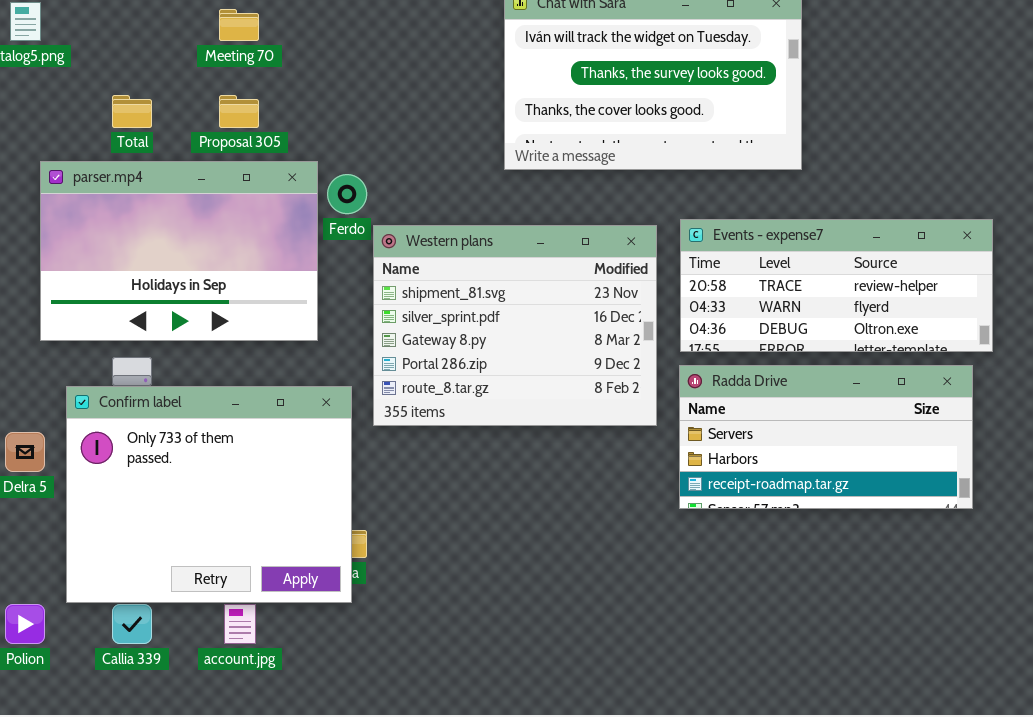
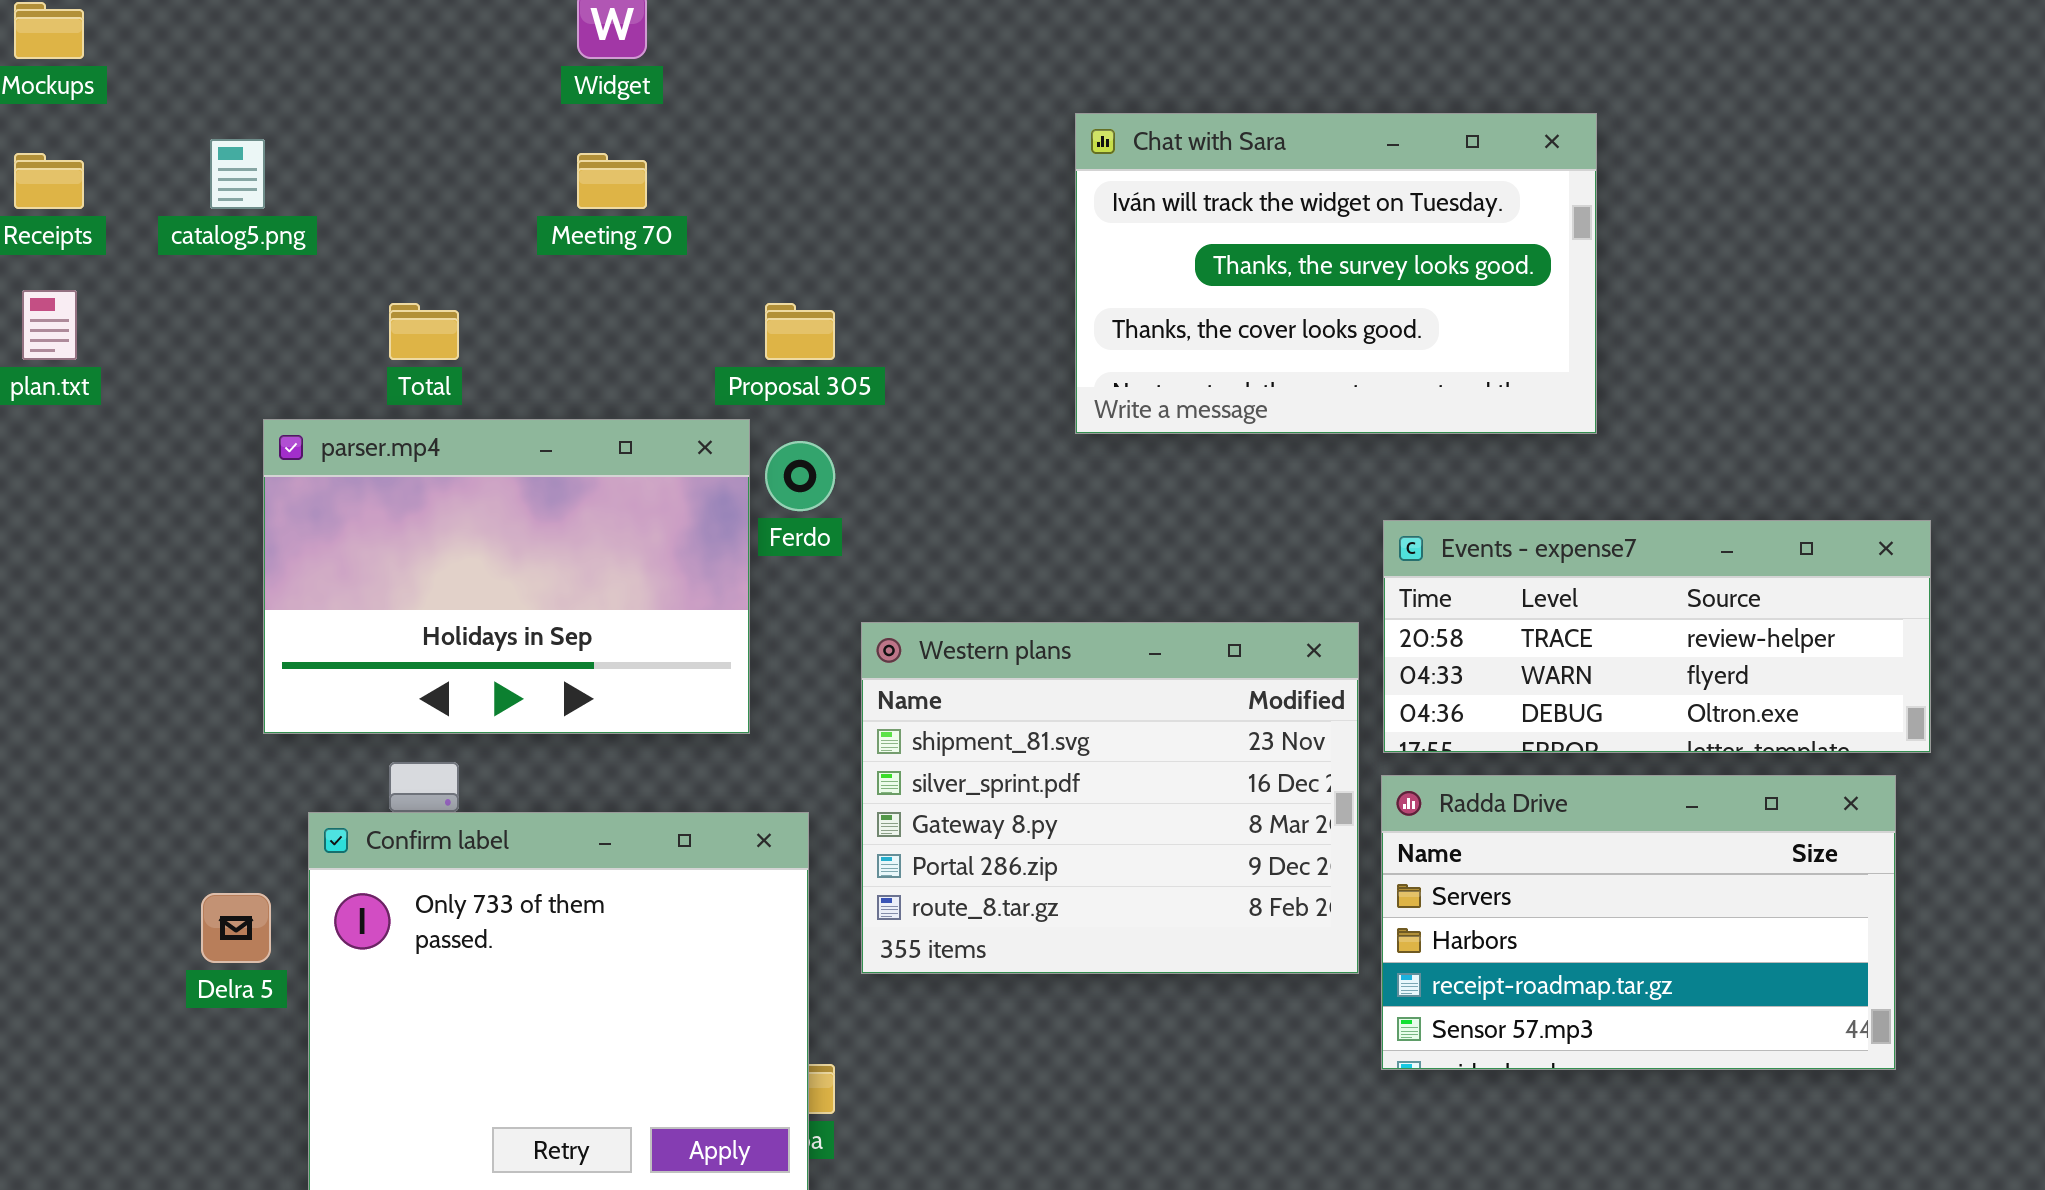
Proposal 305: [219,95,259,128] -> [765,303,835,360], moved
Western plans: [373,225,657,426] -> [861,622,1359,974], moved
Radda Drive: [679,365,973,509] -> [1381,775,1896,1070], resized

